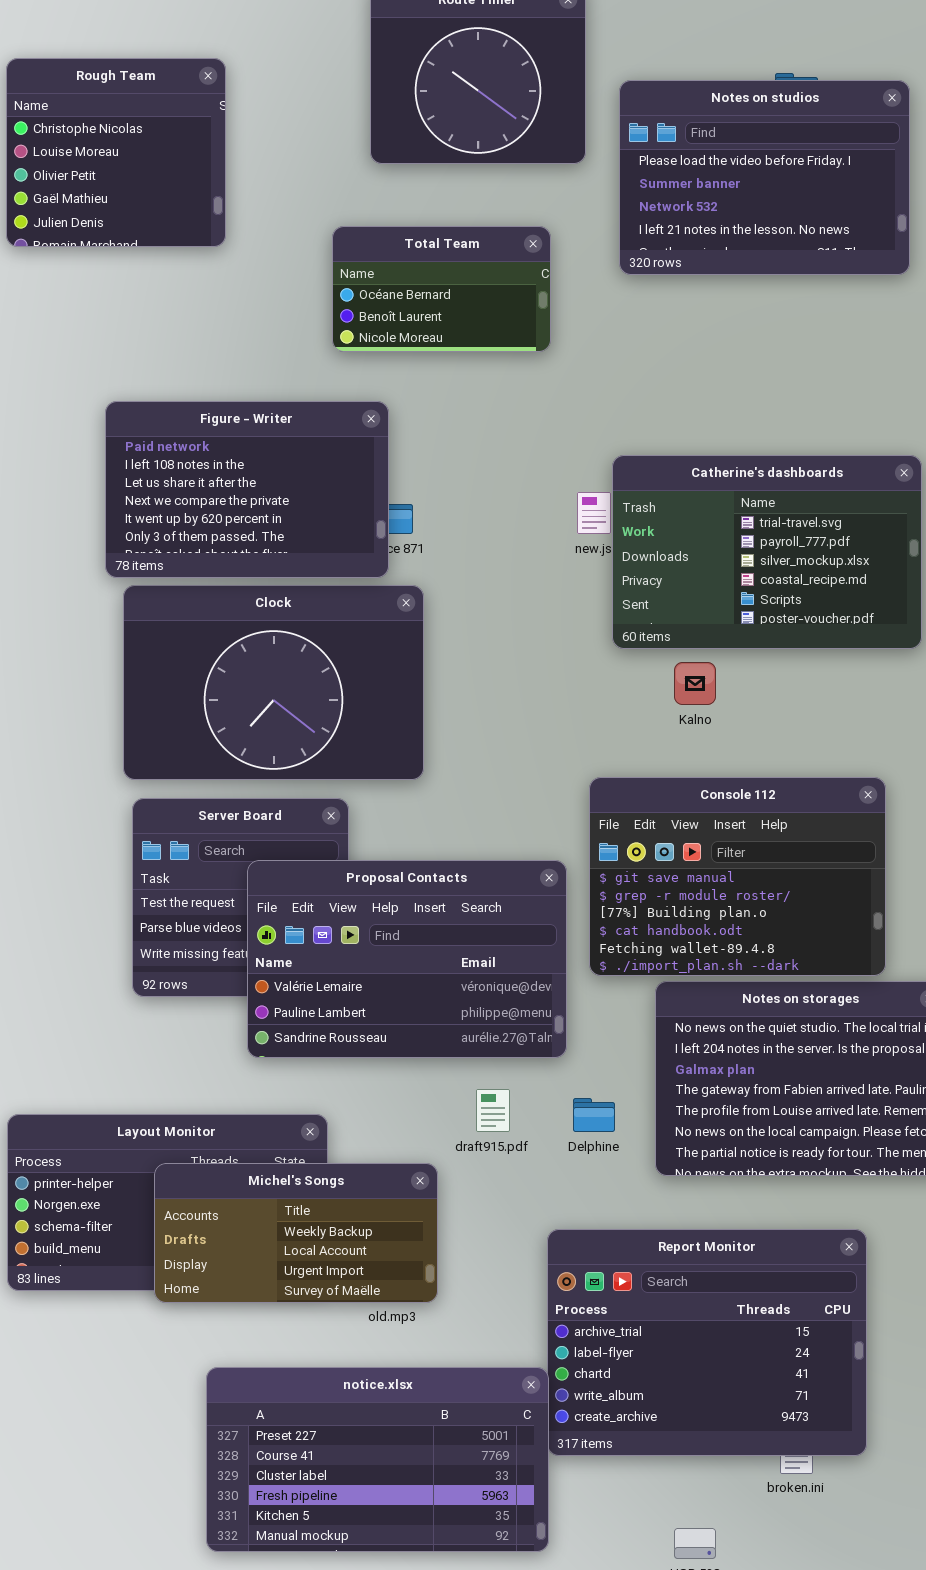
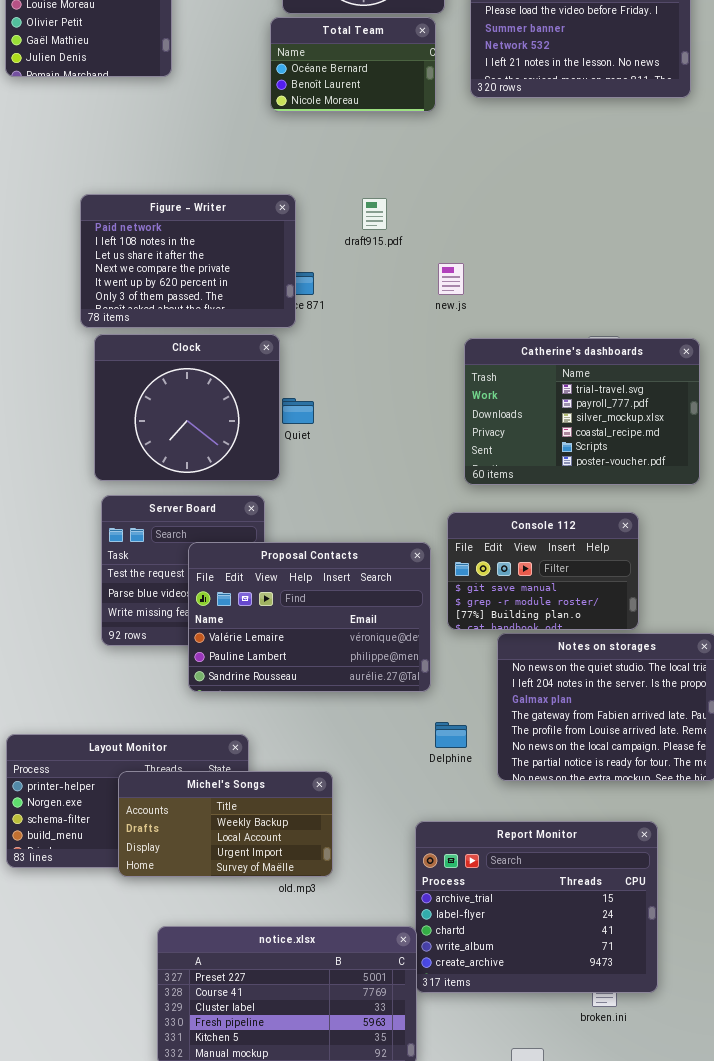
Total Team: [332,226,551,352] -> [270,17,436,112], moved
Catherine's dashboards: [612,455,922,649] -> [464,338,700,485], moved
Clock: [123,585,424,780] -> [94,334,280,481], resized
Console 112: [589,777,886,976] -> [447,512,639,630], resized
draft915.pdf: [476,1089,510,1132] -> [362,198,387,230], moved

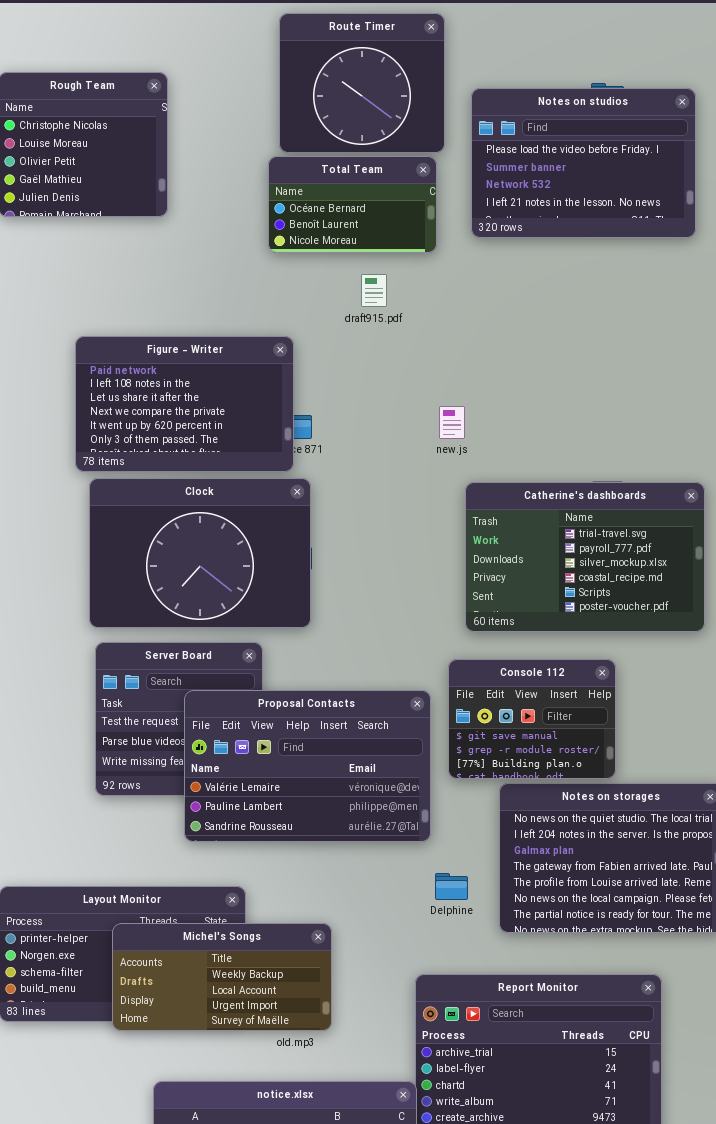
draft915.pdf: [362,198,387,230] -> [361,274,387,307], moved
Clock: [94,334,280,481] -> [89,478,311,628], resized
Console 112: [447,512,639,630] -> [448,659,616,779], resized

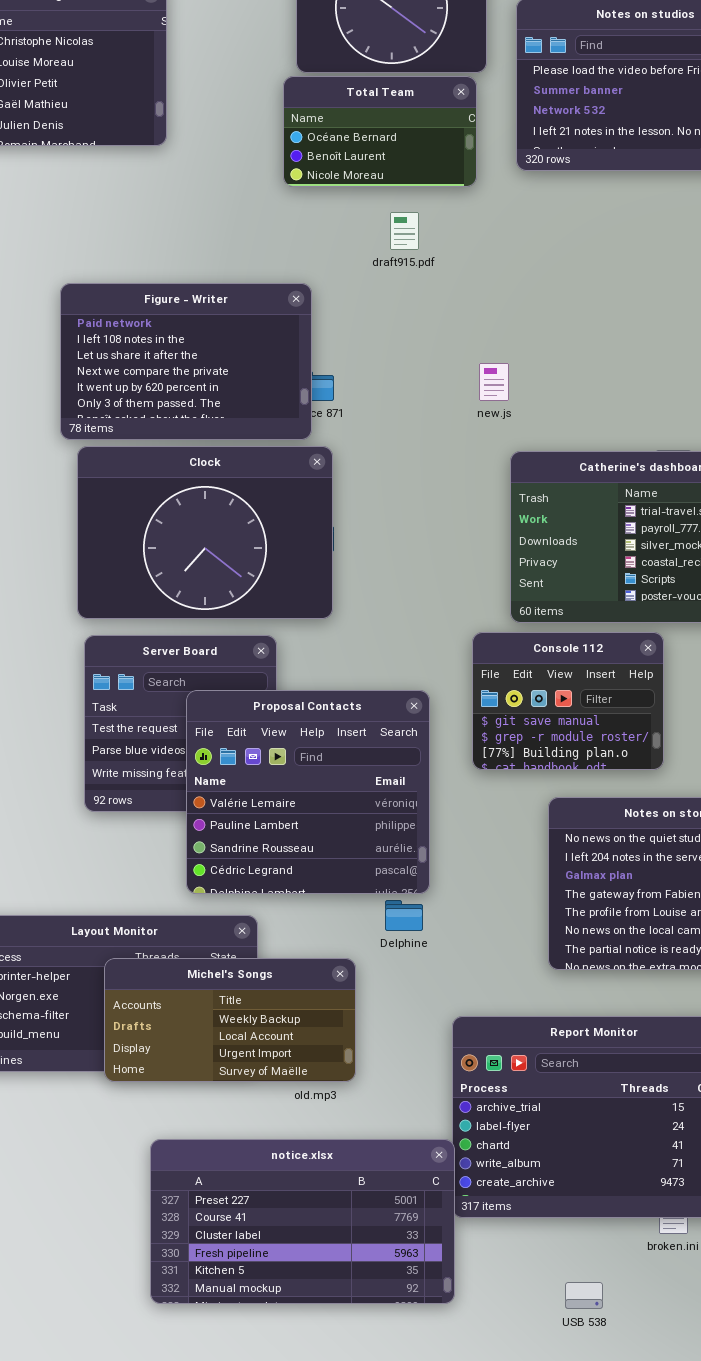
Console 112: [448,659,616,779] -> [472,632,664,770], moved
Proposal Contacts: [184,690,431,842] -> [186,690,430,894], resized
Delphine: [435,873,468,900] -> [385,900,423,931], moved

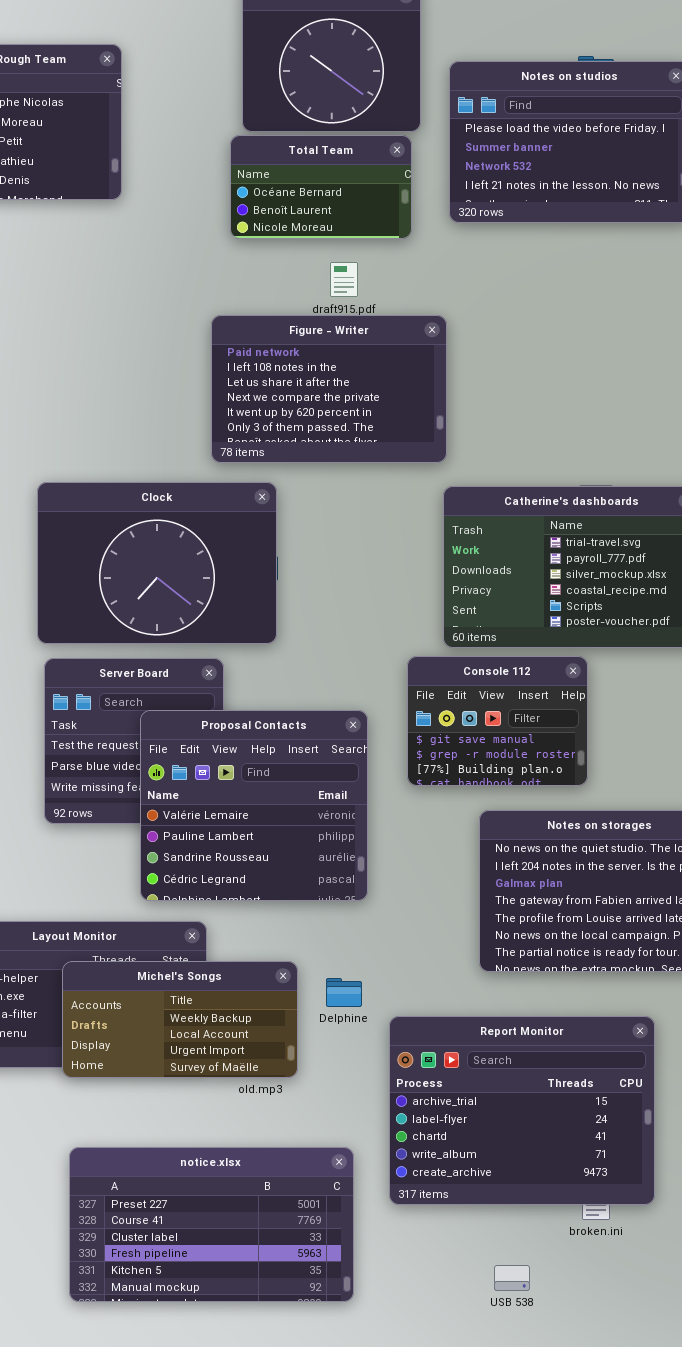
Figure - Writer: [60,283,312,440] -> [211,315,447,463], moved
Delphine: [385,900,423,931] -> [326,978,362,1007], moved
notice.xlsx: [150,1139,455,1304] -> [69,1147,354,1302], moved

